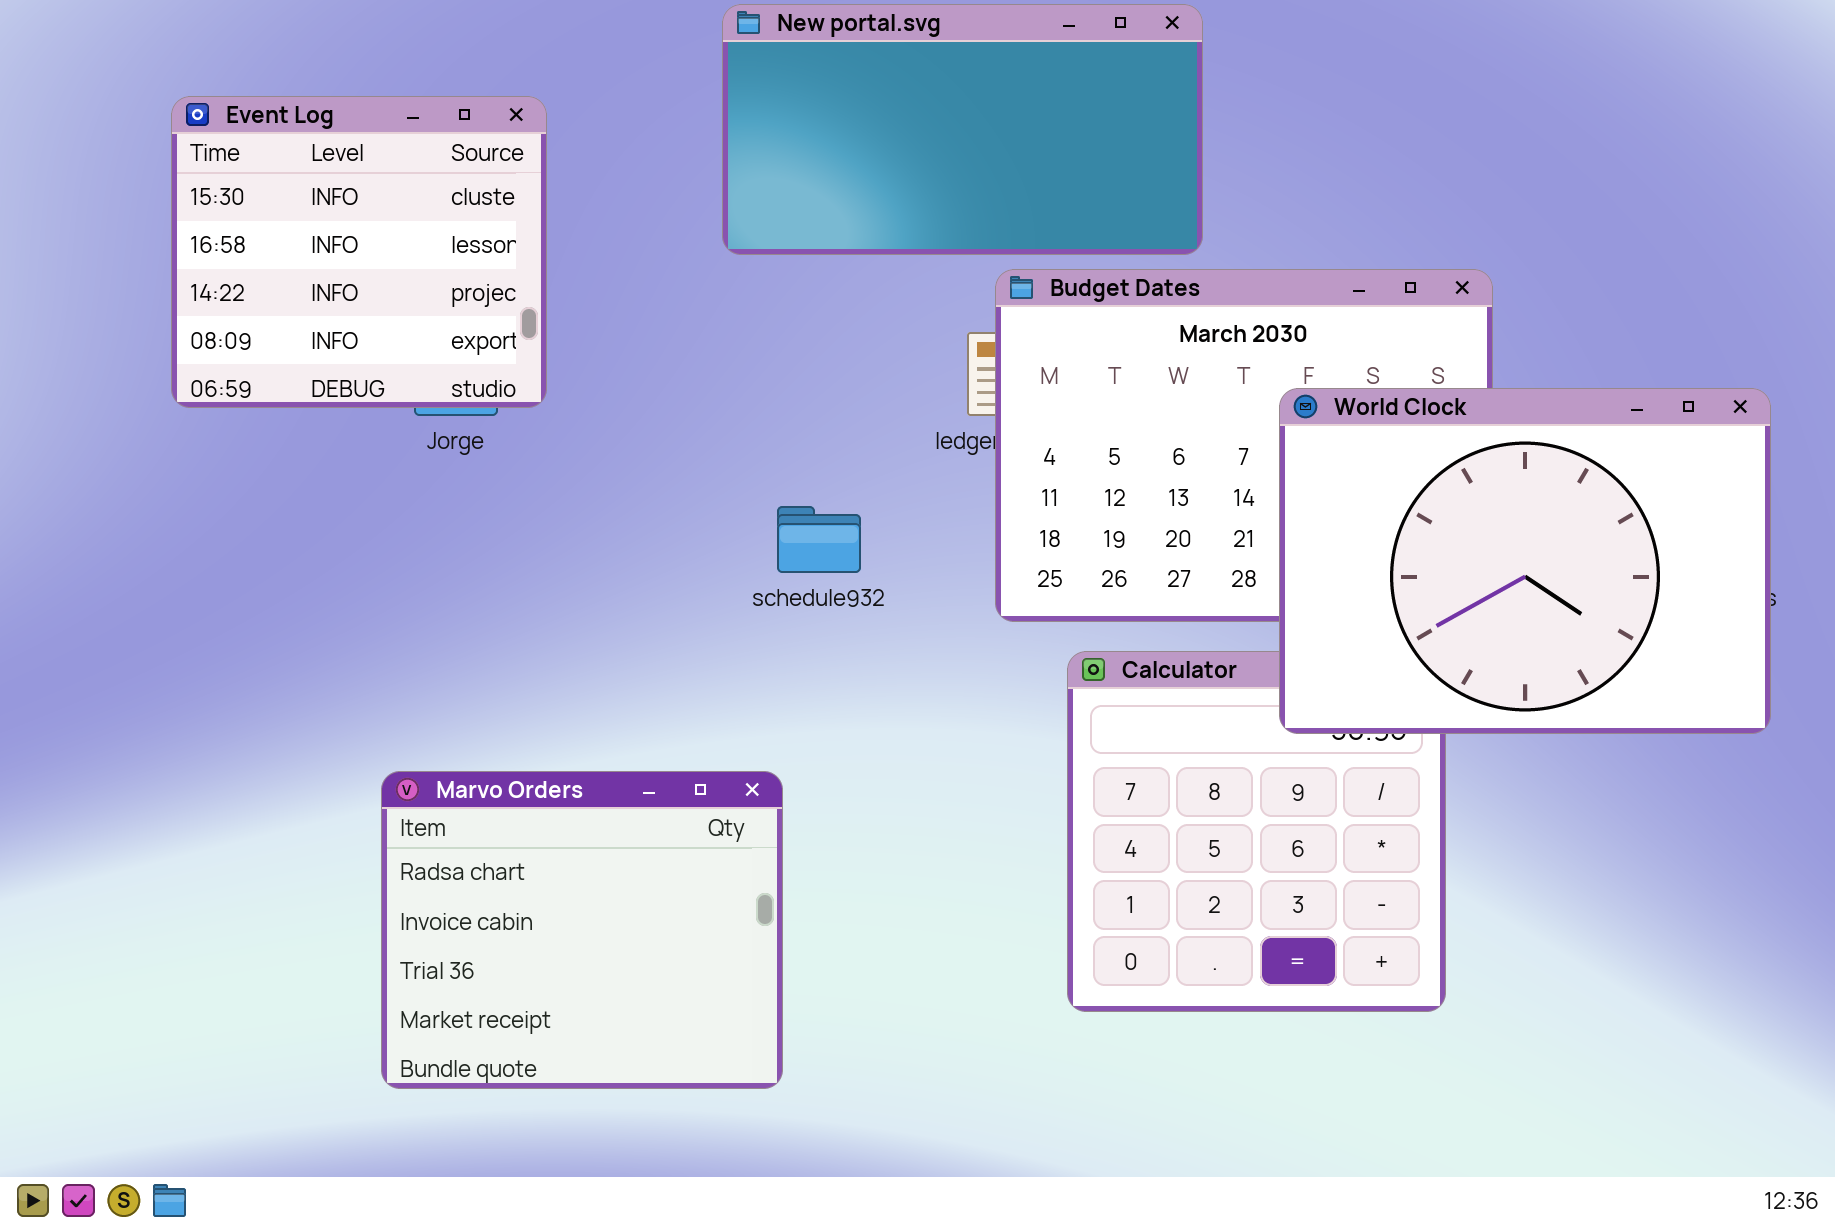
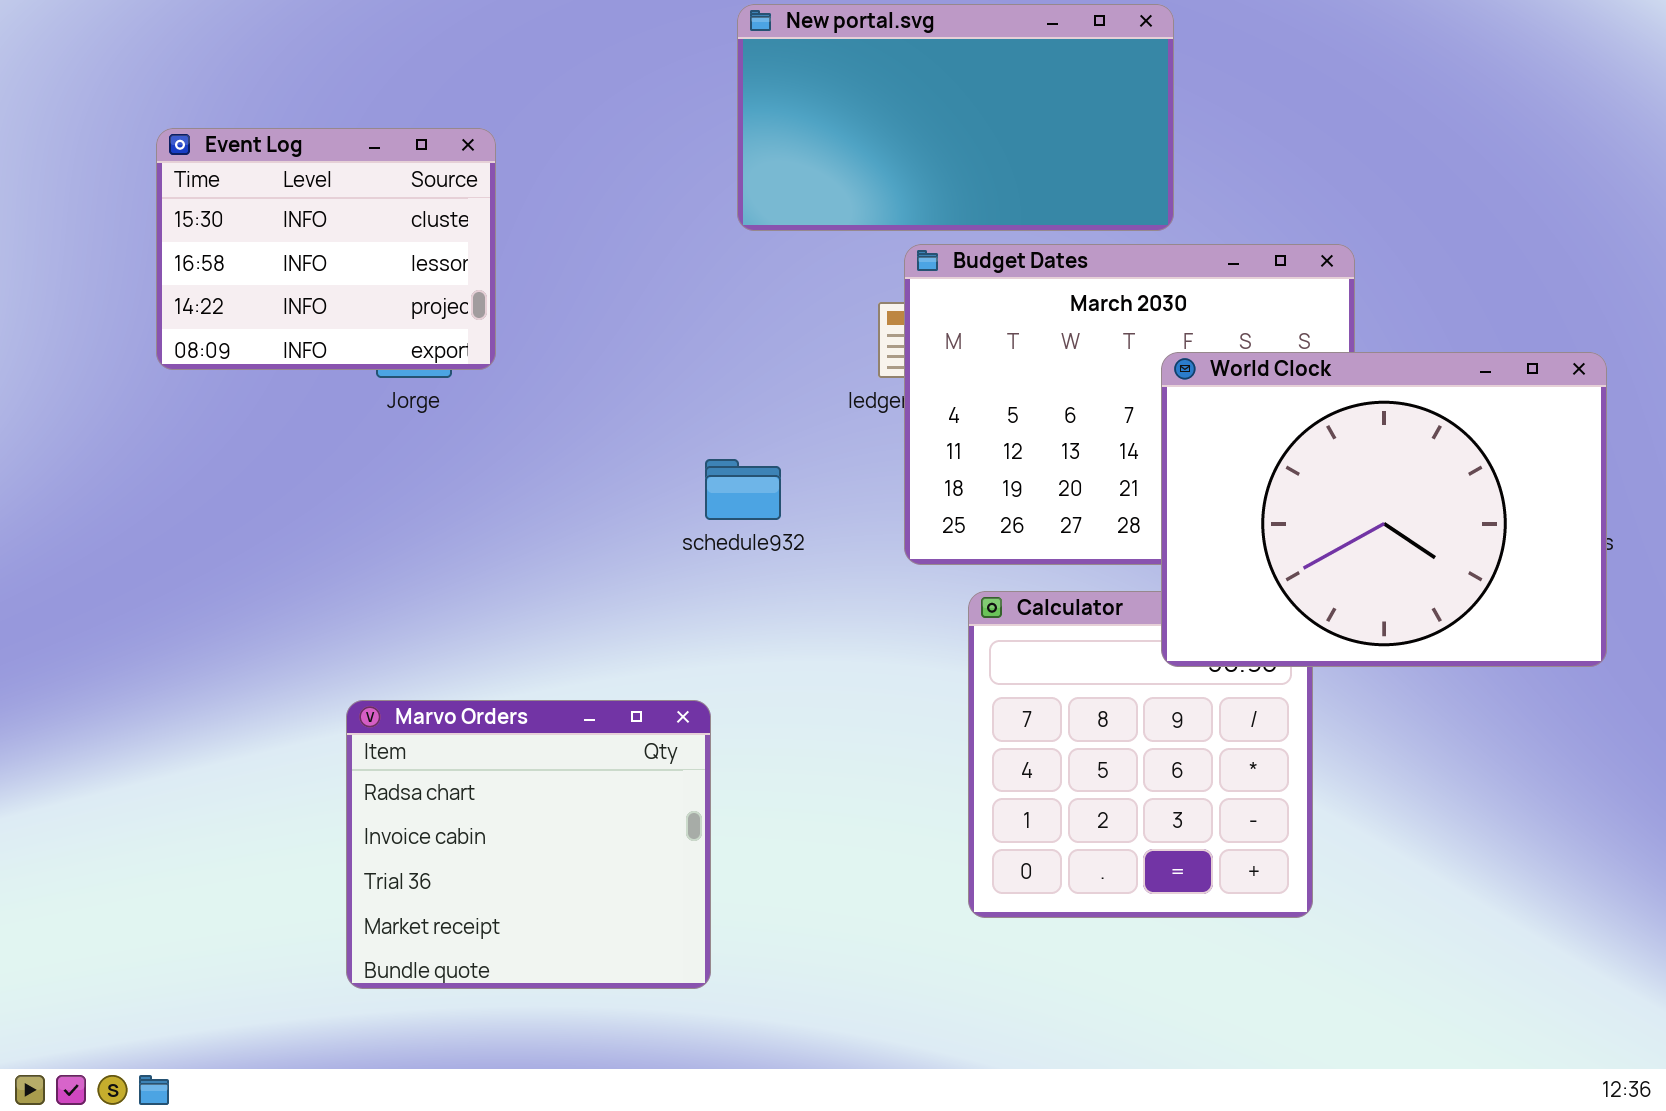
New portal.svg: [722,4,1203,255] -> [737,4,1174,231], moved
Event Log: [171,96,547,408] -> [156,128,496,370], resized

